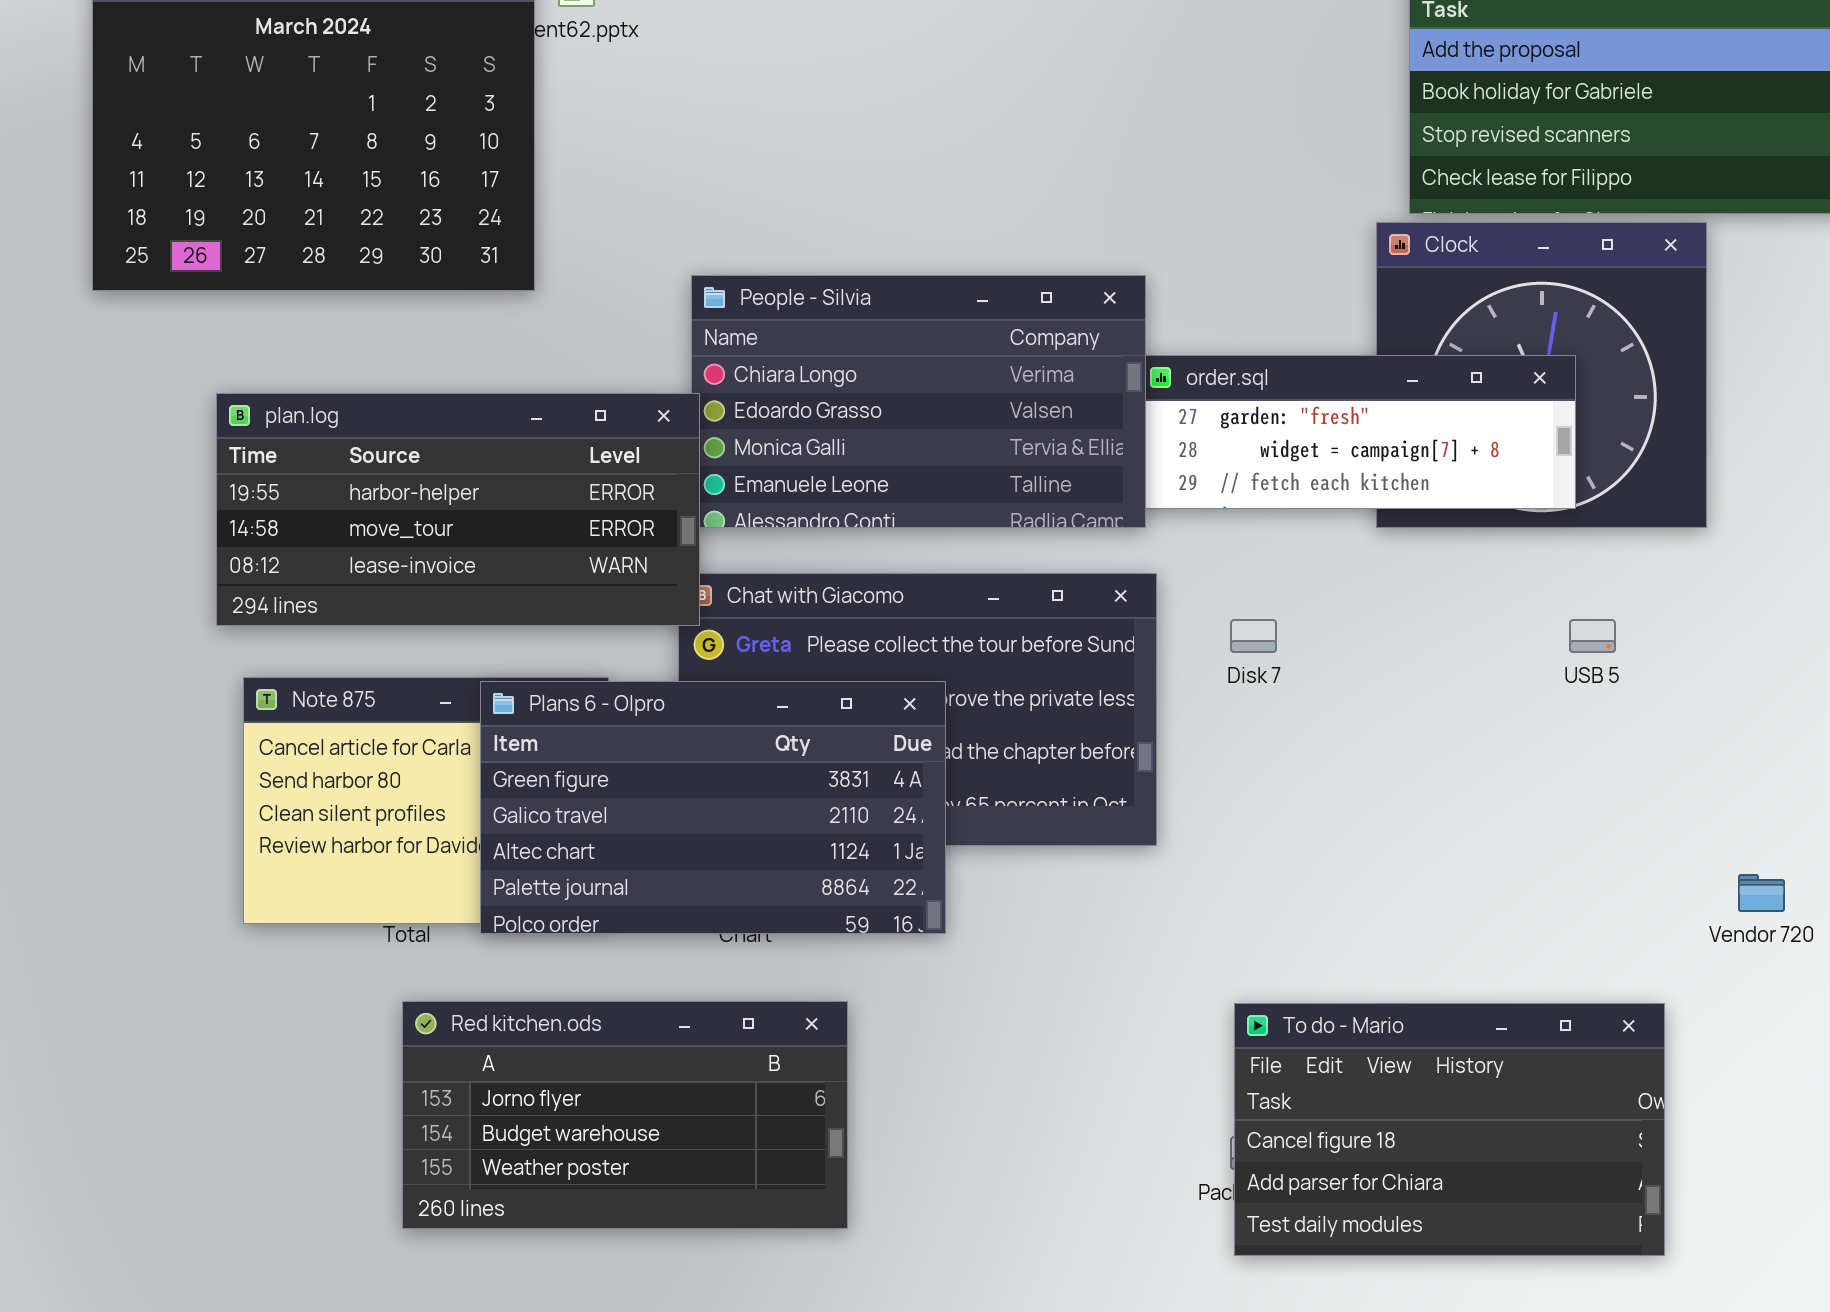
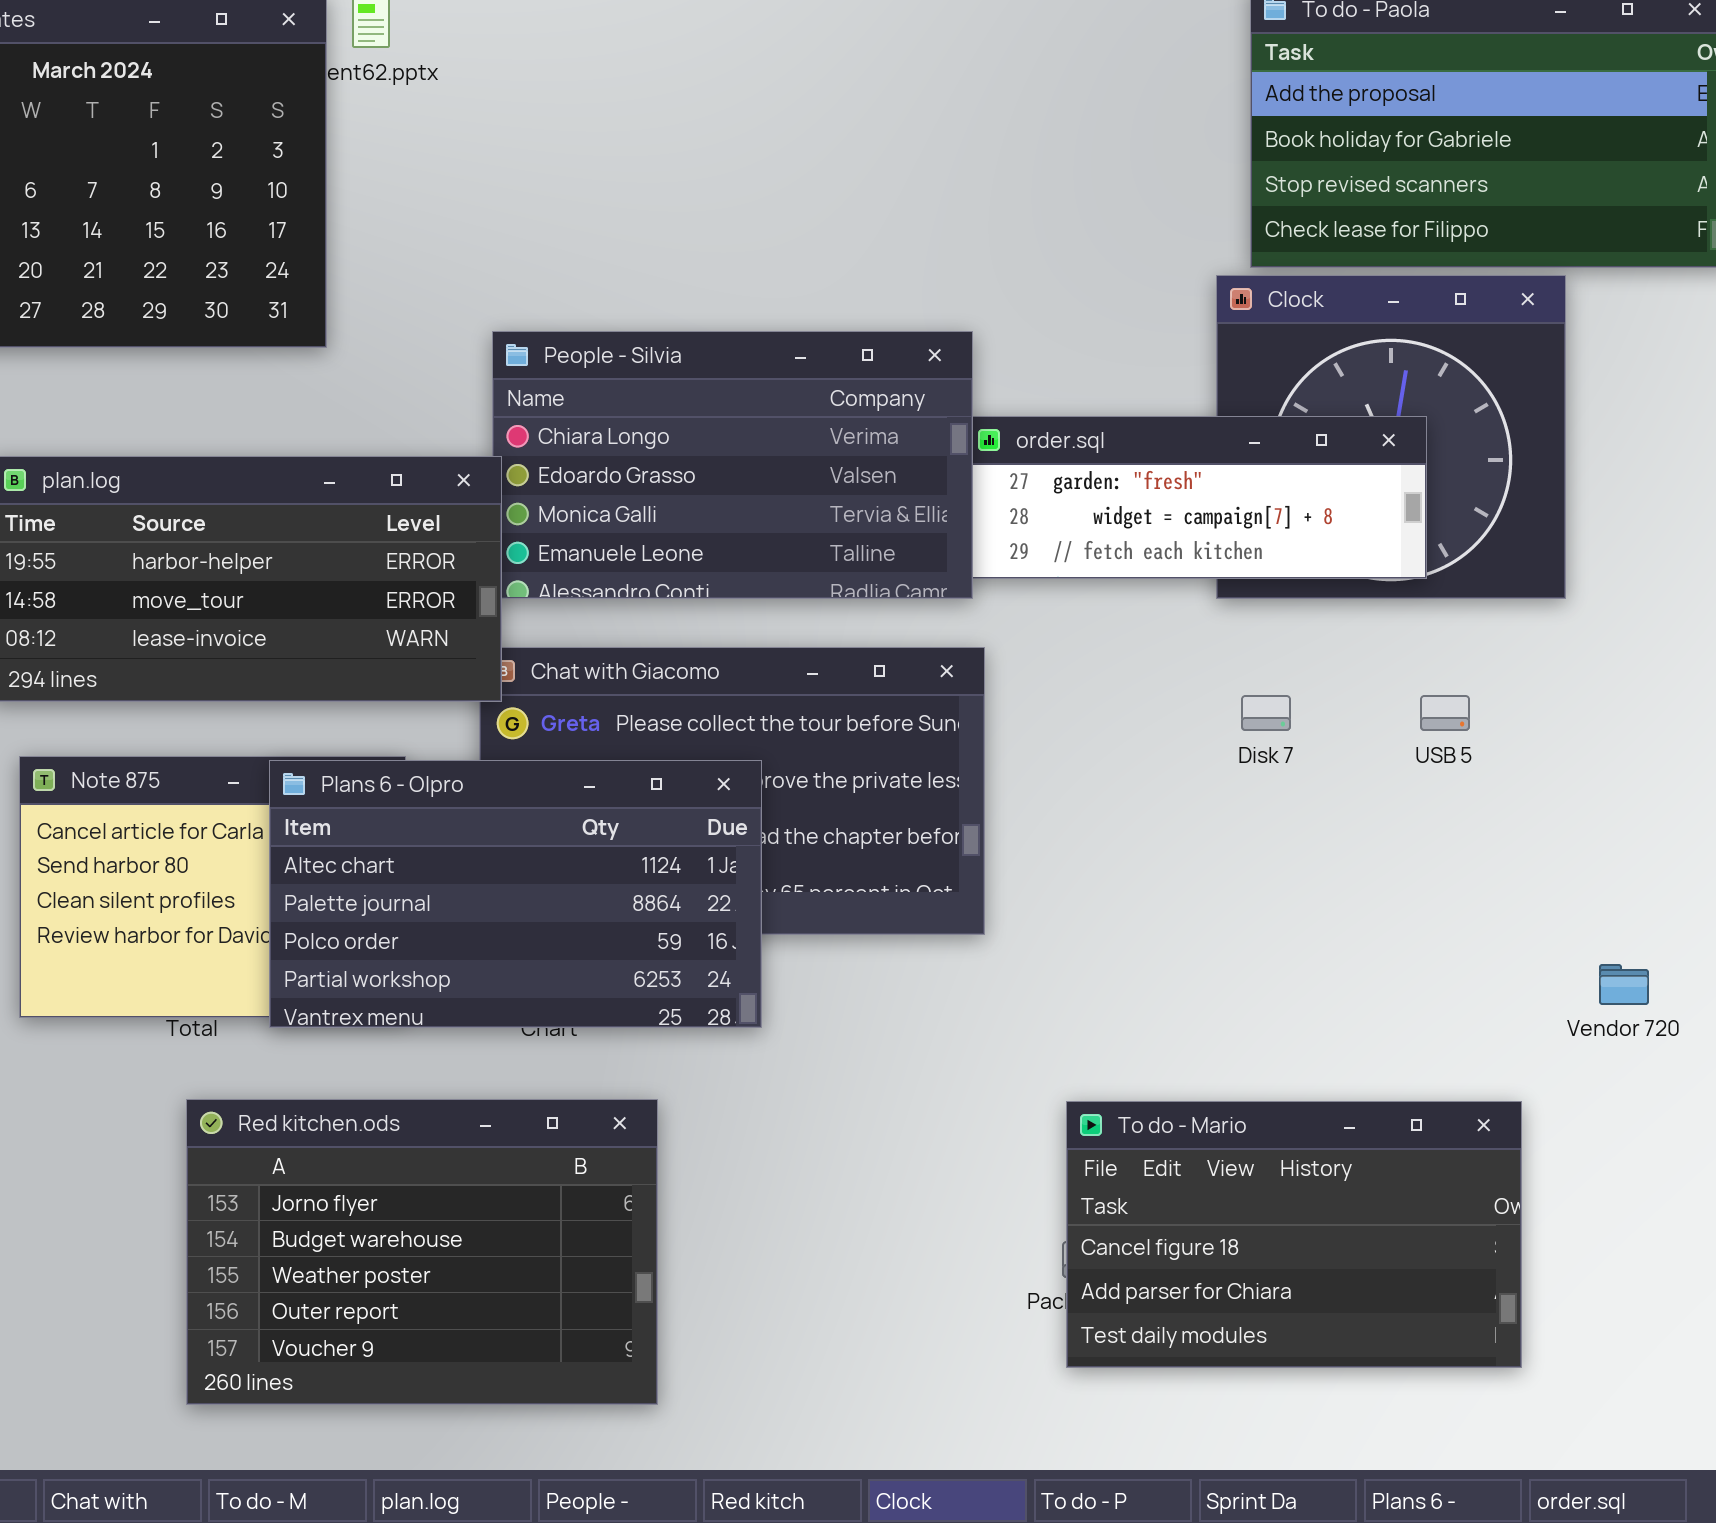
Disk 7: [1230,619,1277,653] -> [1241,695,1291,731], moved
Plans 6 - Olpro: [480,681,946,934] -> [269,760,762,1028], scrolled down 2 rows
Red kitchen.ods: [402,1001,848,1229] -> [186,1099,658,1405], resized

